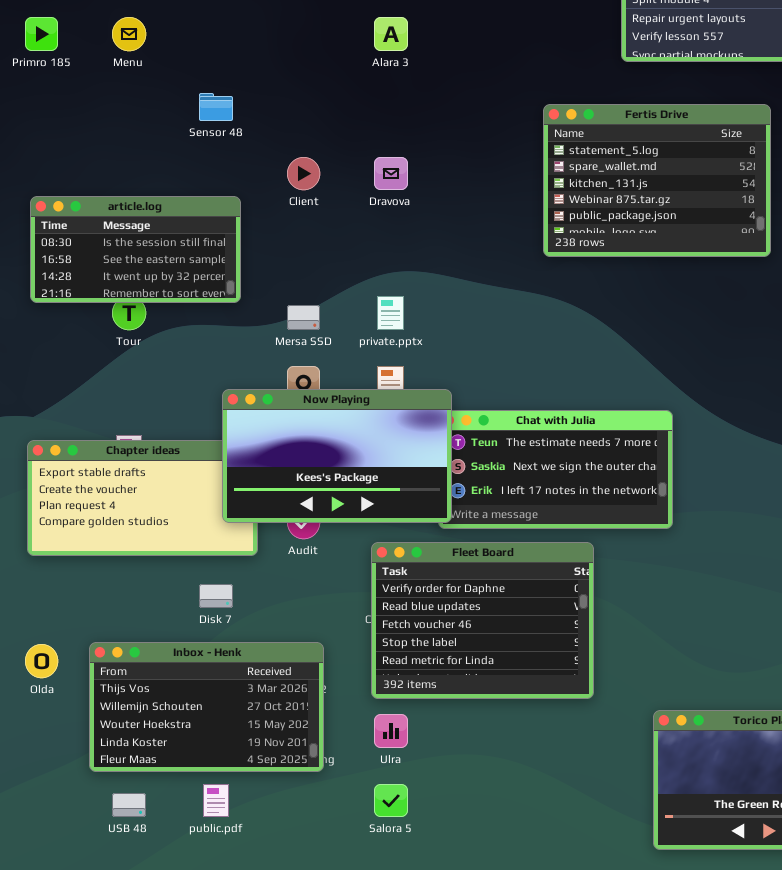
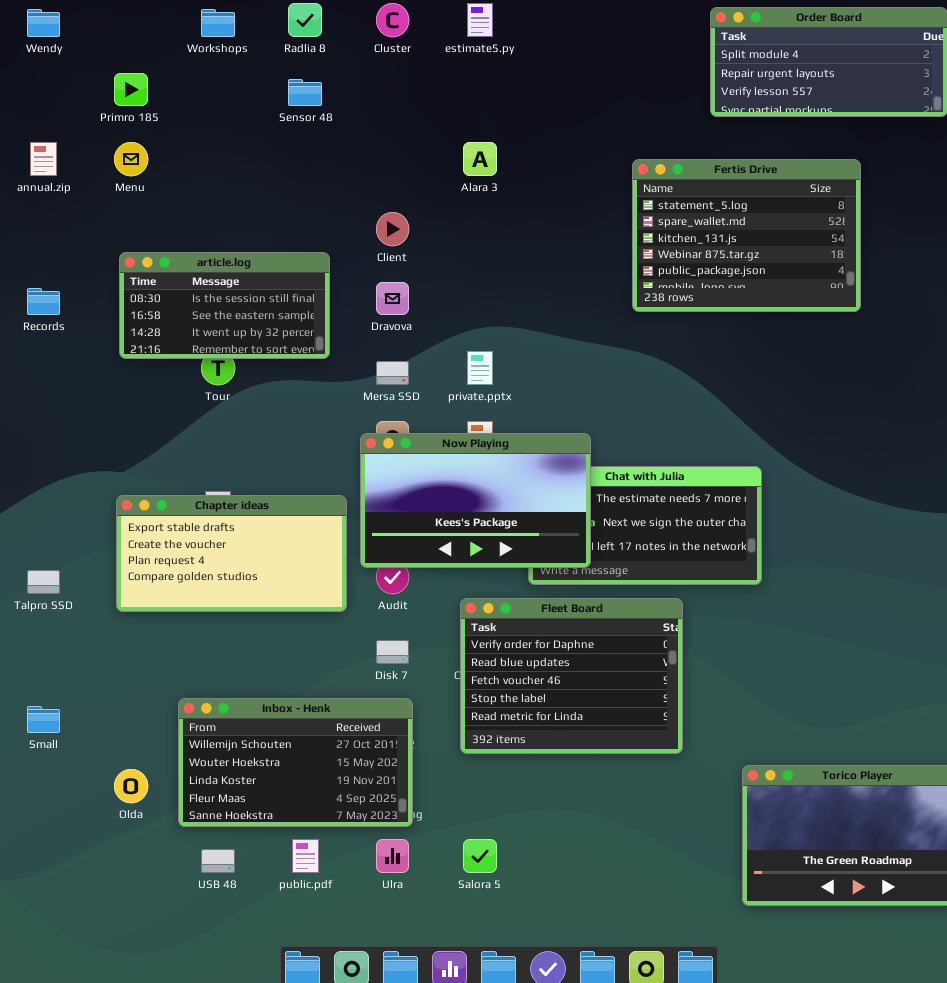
Menu: [112,17,146,51] -> [114,142,148,176], moved
Alara 3: [374,17,408,51] -> [463,142,497,176], moved
Sensor 48: [199,93,233,121] -> [288,79,322,106], moved
Dravova: [374,157,408,190] -> [376,282,409,315], moved
Now Playing: [222,389,452,523] -> [360,433,591,568], moved
Disk 7: [199,584,233,608] -> [376,640,409,664], moved
Inbox - Henk: [89,642,324,772] -> [178,698,413,827], scrolled down 1 row
Olda: [25,644,58,678] -> [114,769,148,803], moved
Ulra: [374,714,408,748] -> [376,839,409,873], moved

